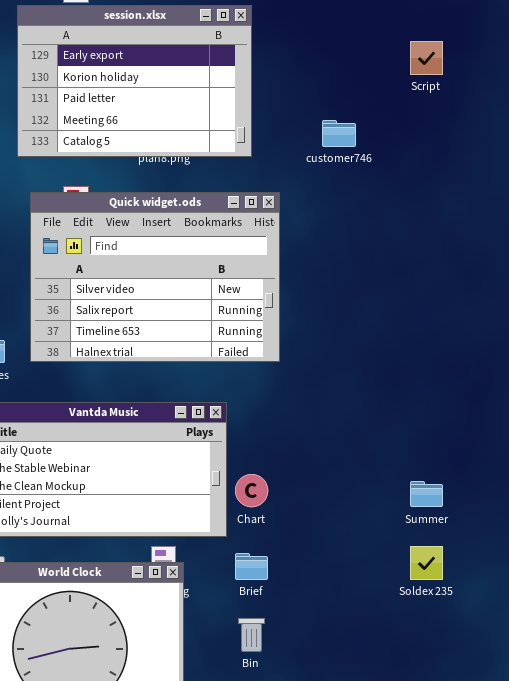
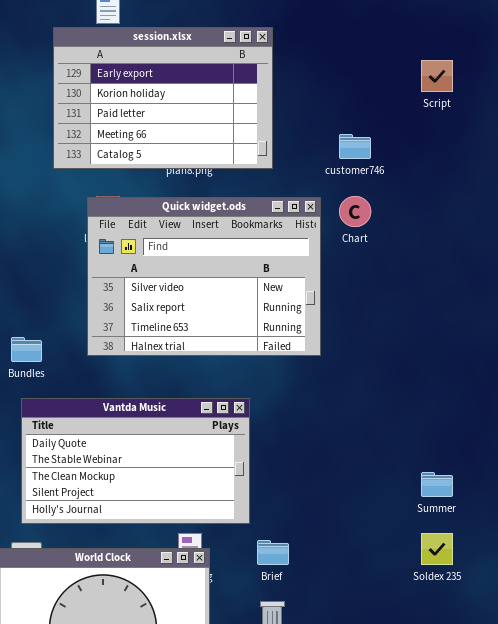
Quick widget.ods: [30,192,280,362] -> [87,197,321,356], moved
Chart: [235,474,268,507] -> [339,196,371,227], moved

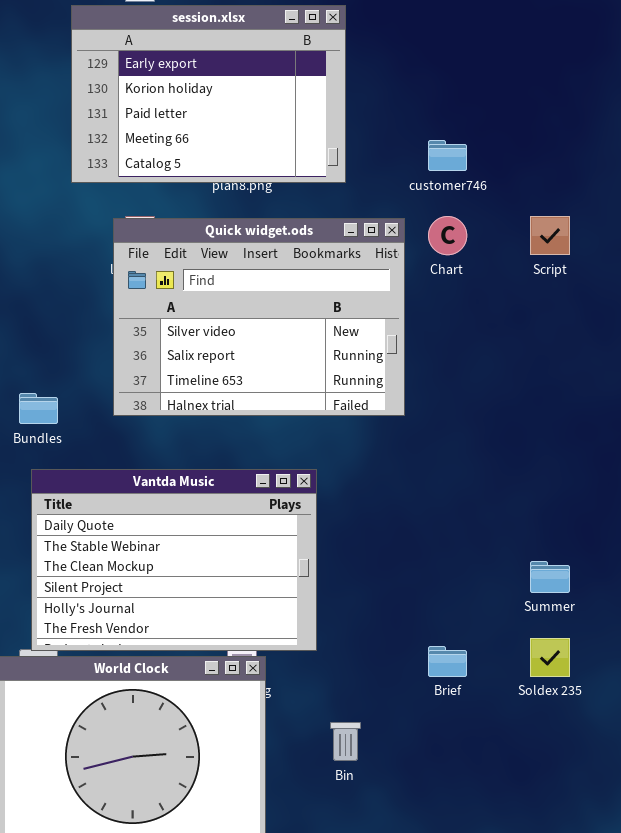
Script: [421,60,453,92] -> [530,216,570,255], moved
Vantda Music: [21,398,250,524] -> [31,469,317,651], resized
Brief: [257,540,289,565] -> [428,646,467,677], moved

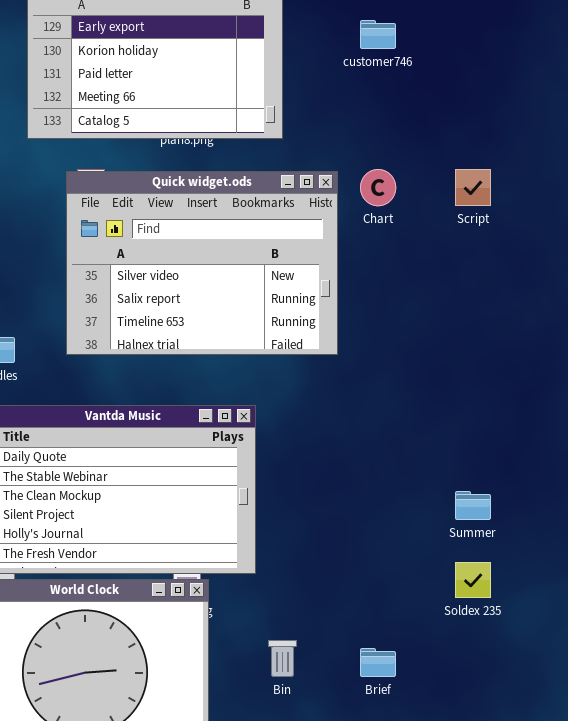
customer746: [428,140,467,171] -> [360,20,396,49], moved
Brief: [428,646,467,677] -> [360,648,396,677], moved

